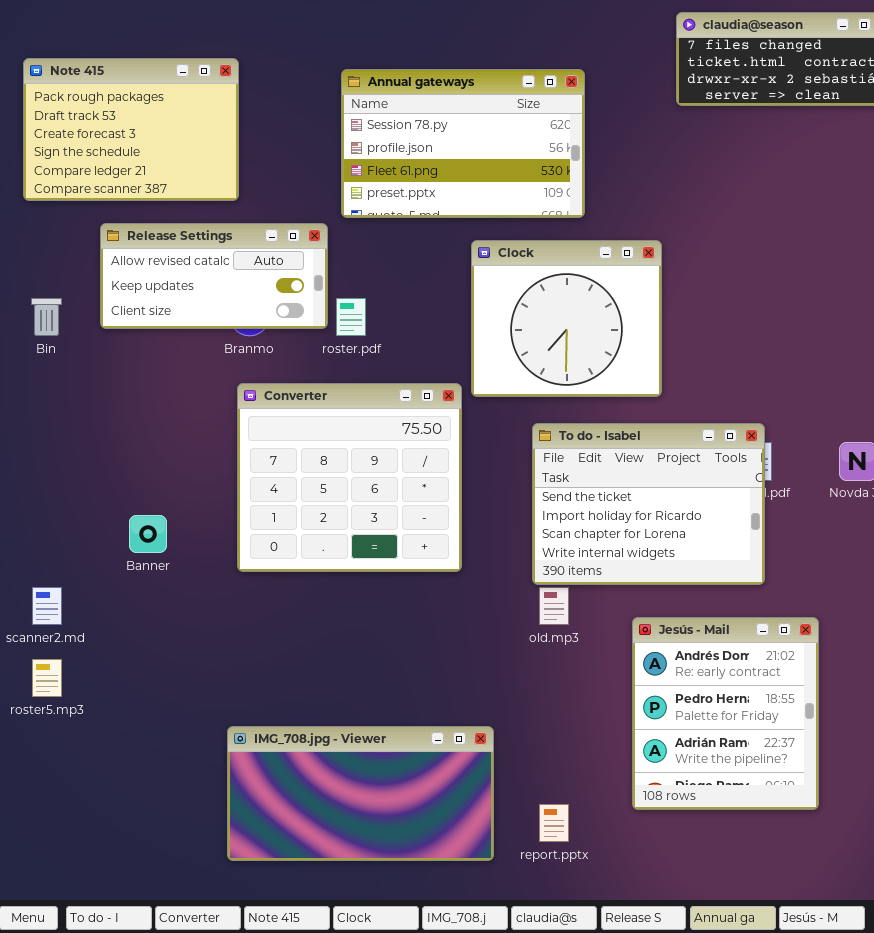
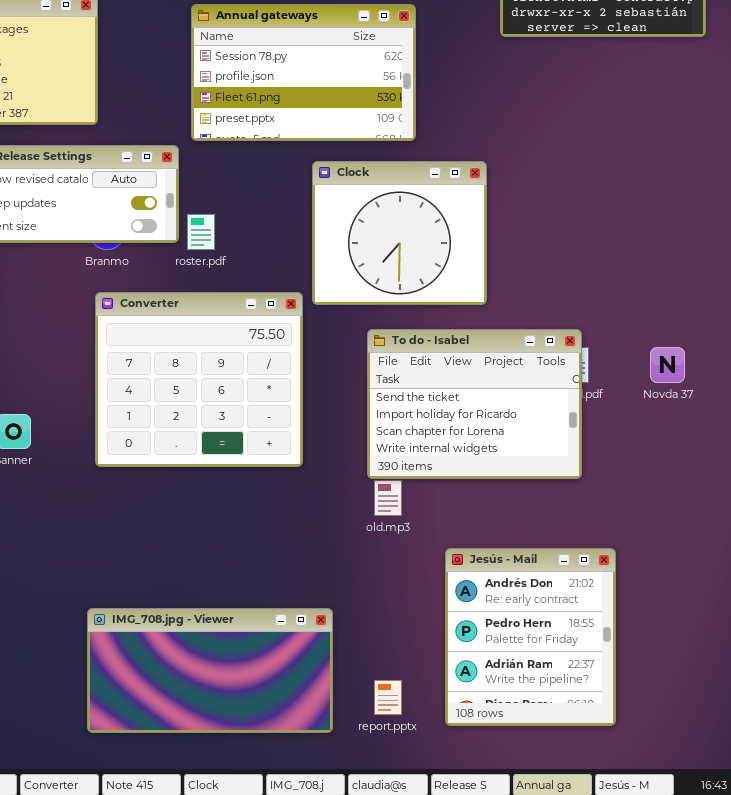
Jesús - Mail: [632,617,819,810] -> [445,548,616,726], moved

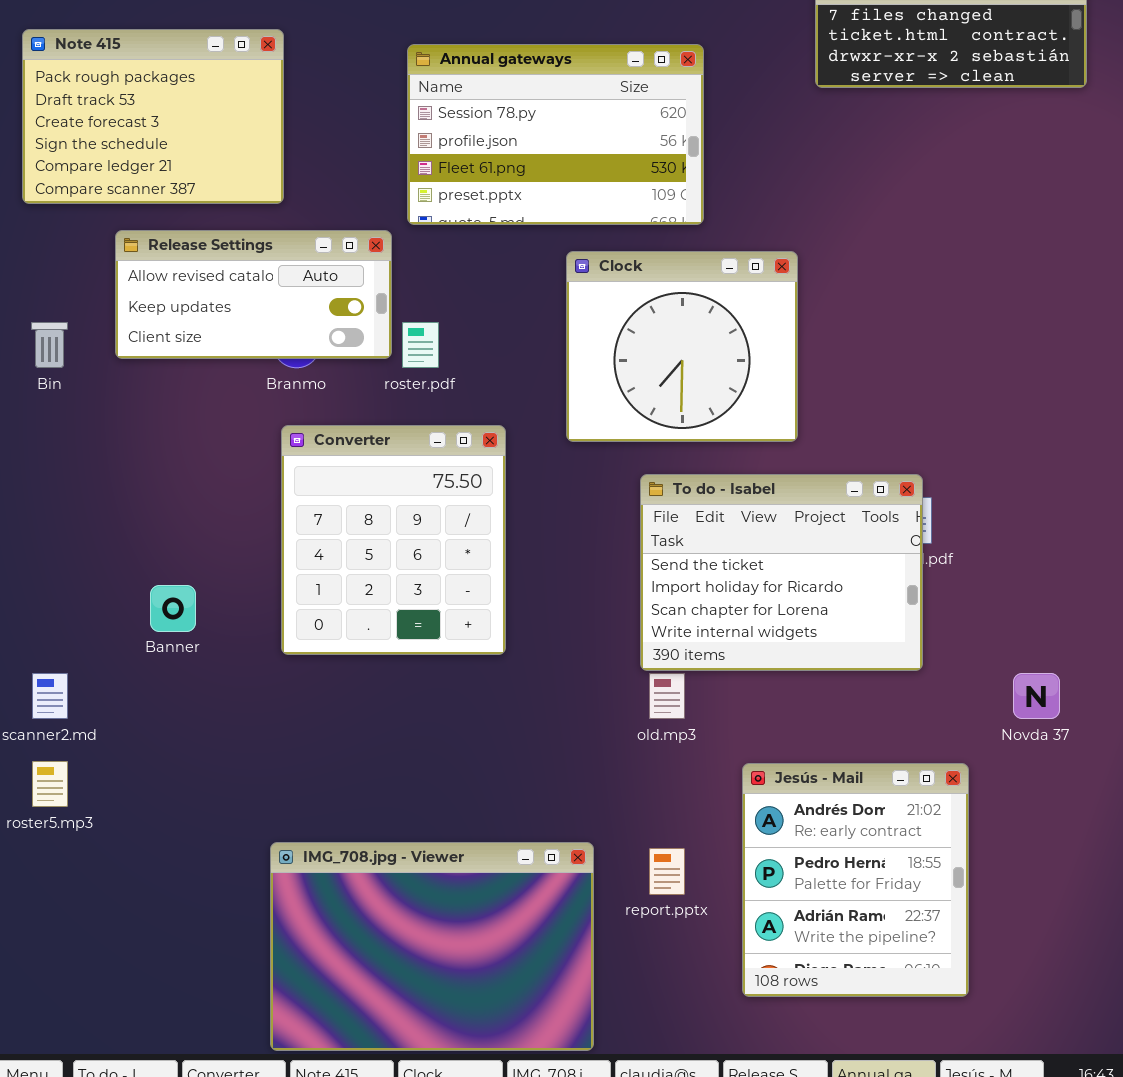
Converter: [95,292,303,467] -> [281,425,506,655], resized
Novda 37: [650,347,685,383] -> [1013,673,1060,719], moved
IMG_708.jpg - Viewer: [87,608,333,733] -> [270,842,594,1051], resized
report.pptx: [374,680,402,715] -> [649,848,685,895], moved

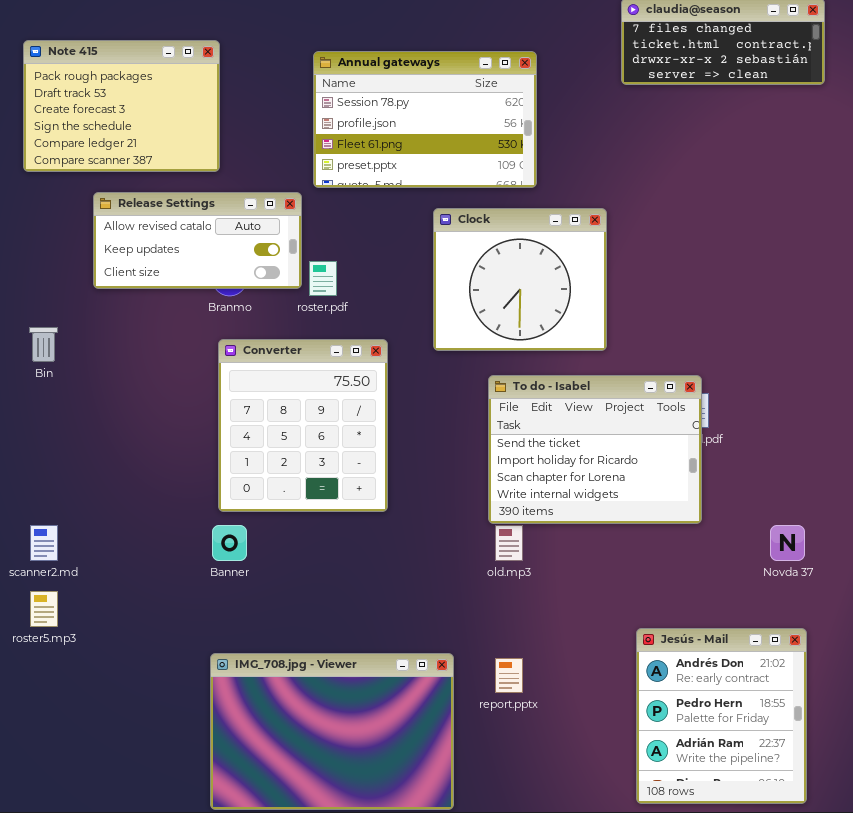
Bin: [31,322,68,368] -> [29,327,58,362], moved
Banner: [150,585,196,632] -> [212,525,247,561], moved
Jesús - Mail: [742,763,969,997] -> [636,628,807,804], moved

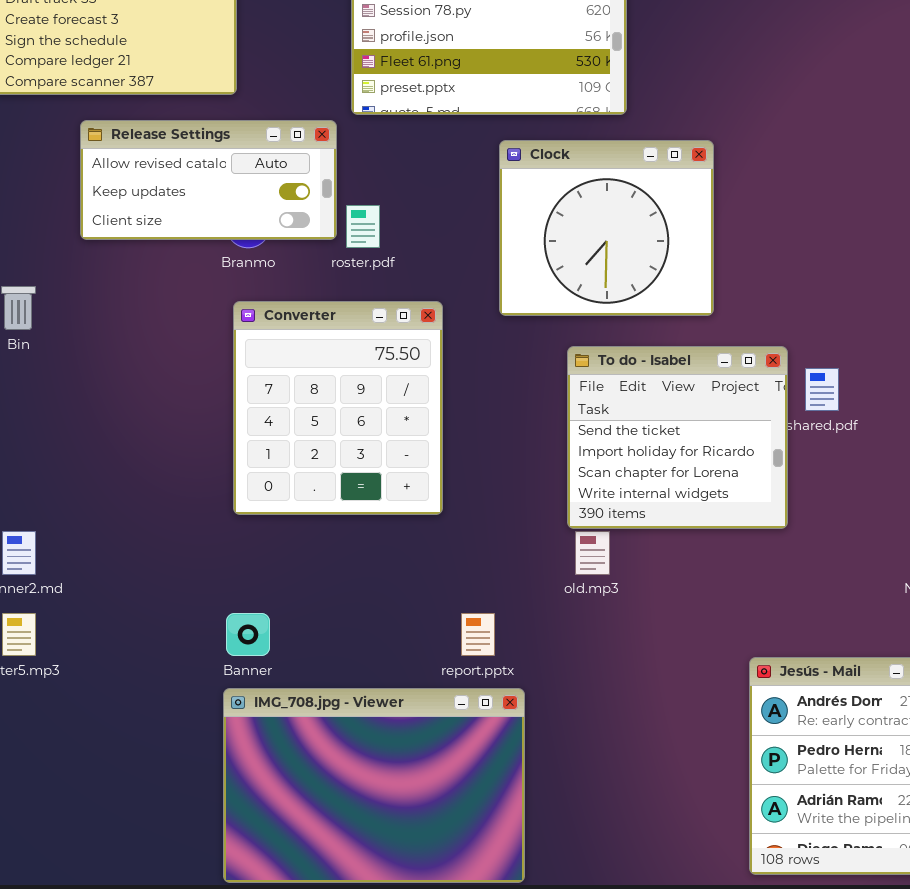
To do - Isabel: [488,375,702,524] -> [567,346,788,529], resized
Banner: [212,525,247,561] -> [226,613,270,656], moved
report.pptx: [495,658,523,693] -> [461,613,495,656], moved

